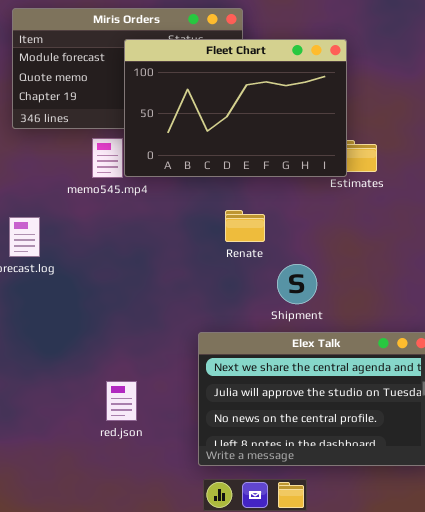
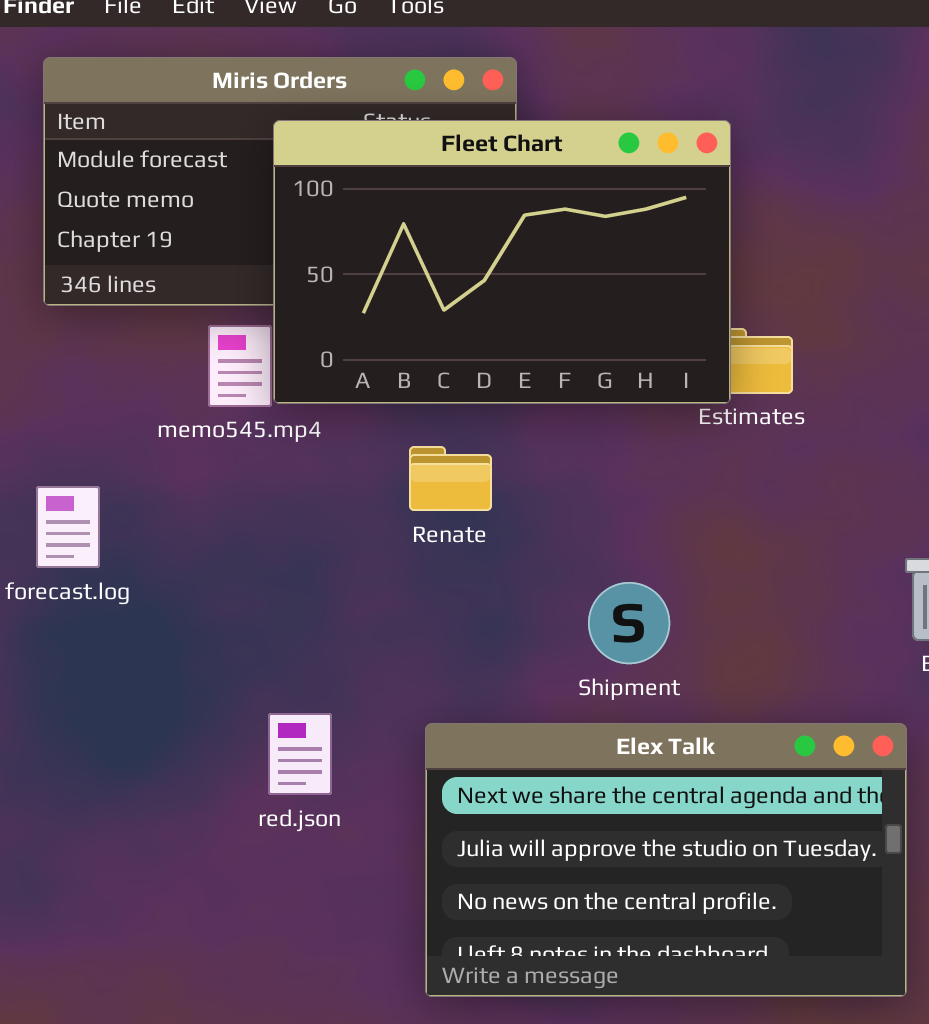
Renate: [225,210,265,242] -> [409,446,492,511], moved
red.json: [106,381,137,421] -> [268,713,332,795], moved

